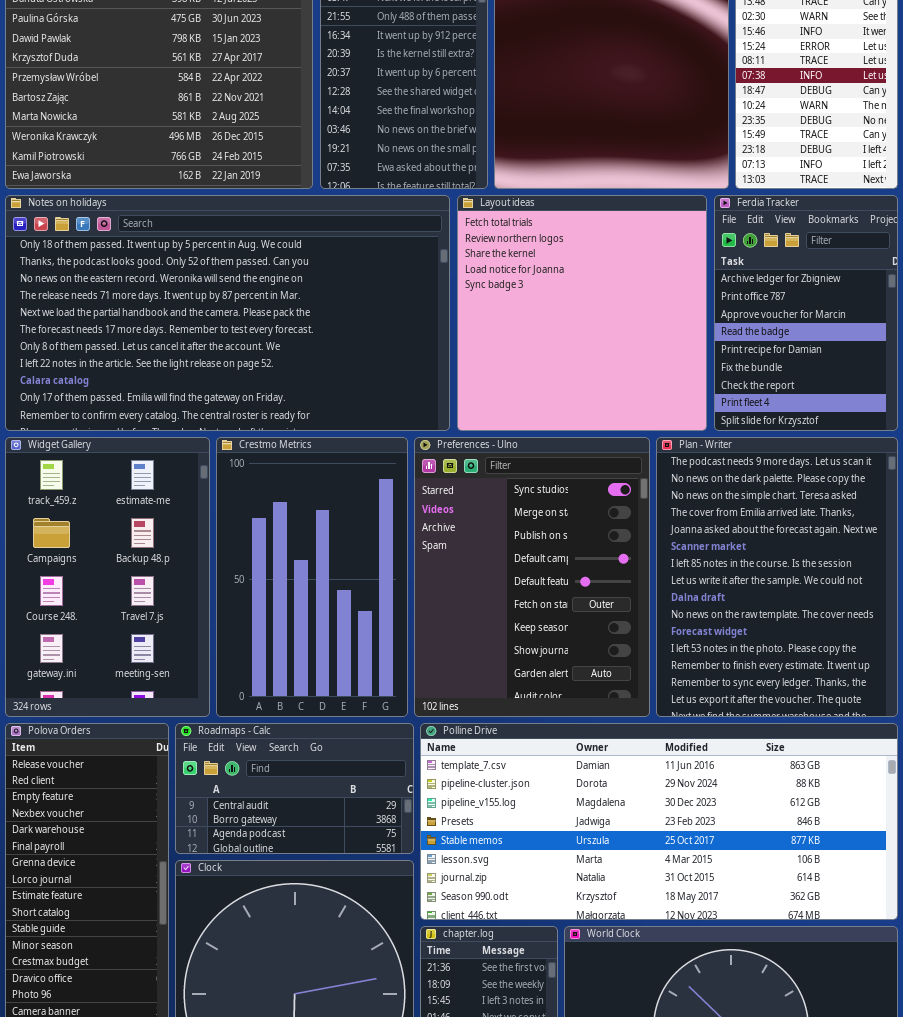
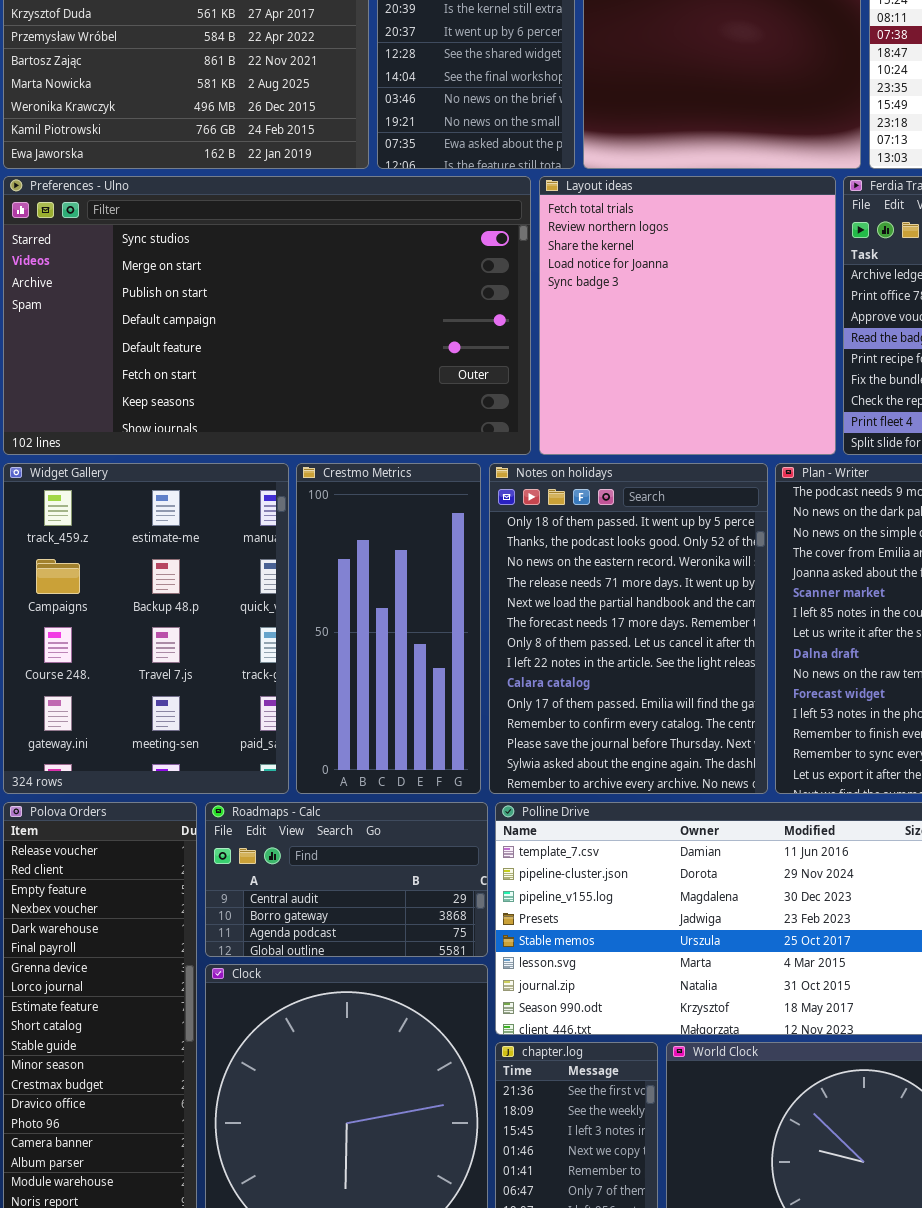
Notes on holidays: [5,195,450,431] -> [489,463,768,794], moved, resized
Widget Gallery: [5,437,210,717] -> [3,463,289,794], resized
Crestmo Metrics: [216,437,408,717] -> [296,463,481,794], resized
Preferences - Ulno: [414,437,650,717] -> [3,176,531,455], moved, resized

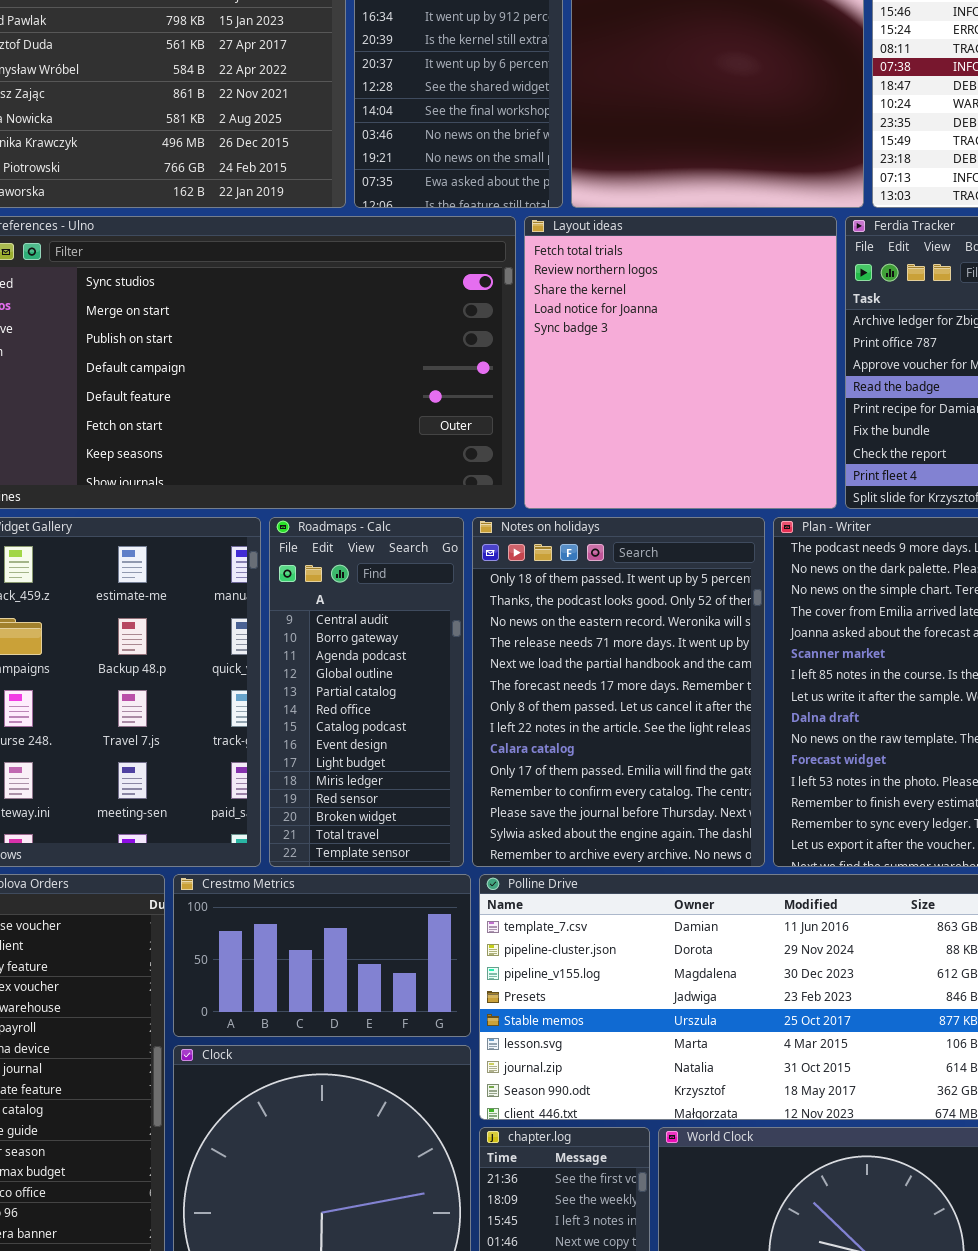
Crestmo Metrics: [296,463,481,794] -> [173,874,471,1037], moved, resized
Roadmaps - Calc: [205,802,488,957] -> [269,517,464,867], moved, resized

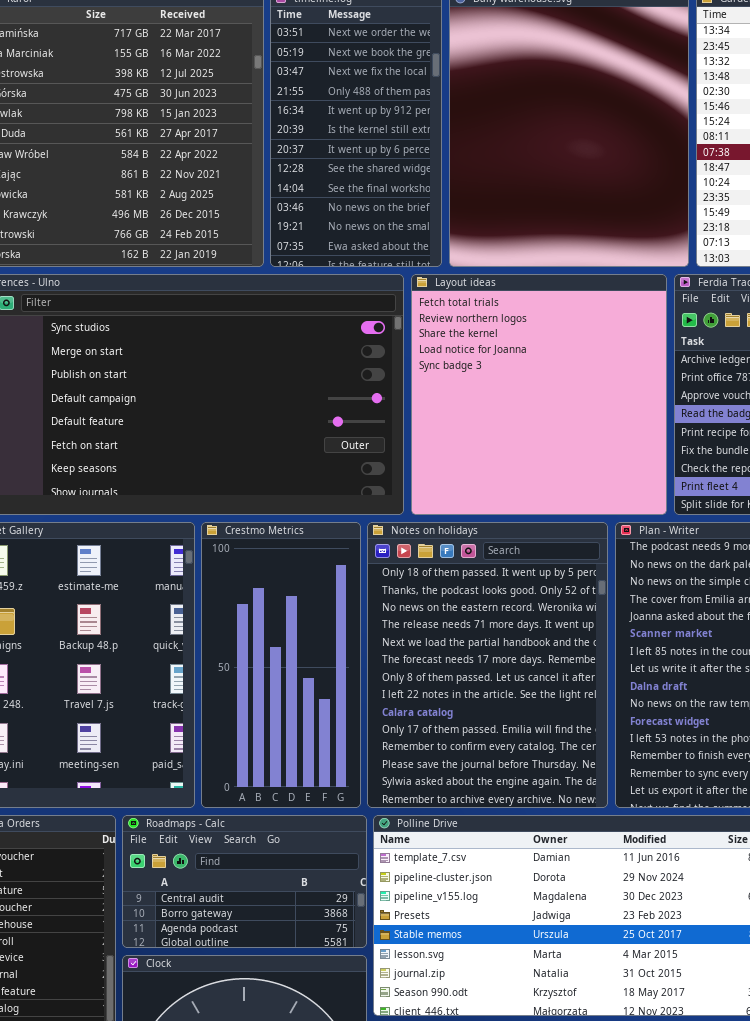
Roadmaps - Calc: [269,517,464,867] -> [122,815,367,948], moved, resized
Crestmo Metrics: [173,874,471,1037] -> [201,522,361,808], moved, resized

